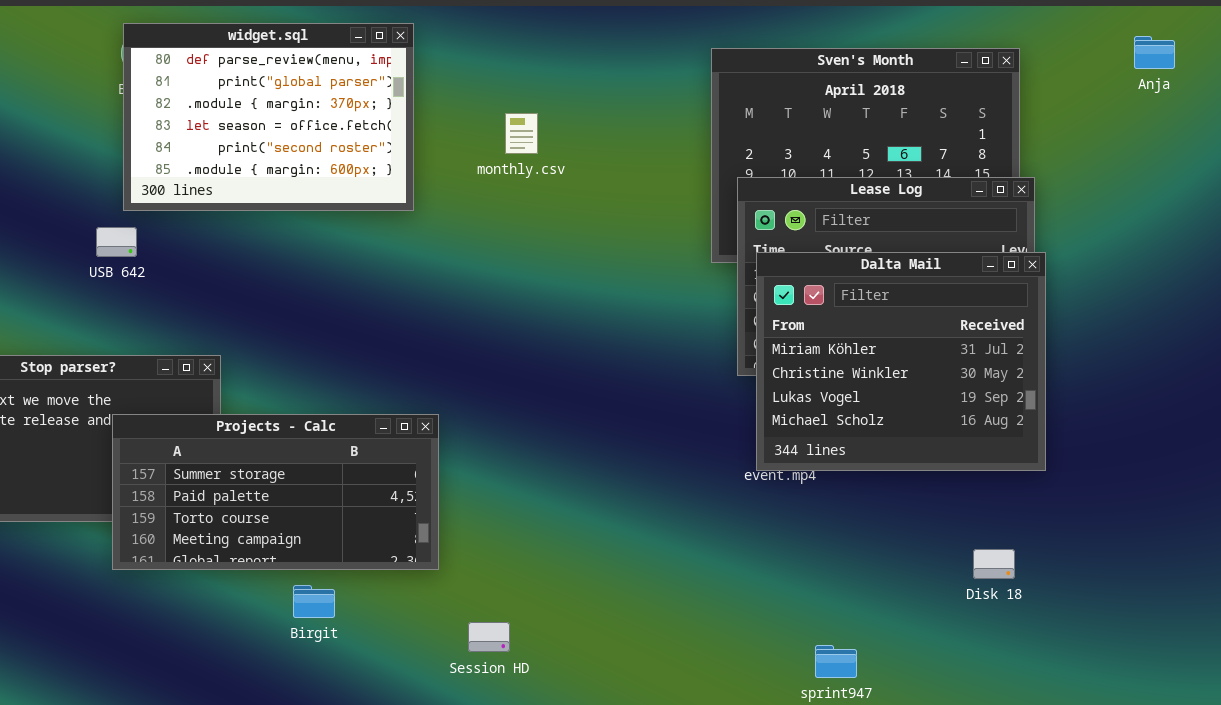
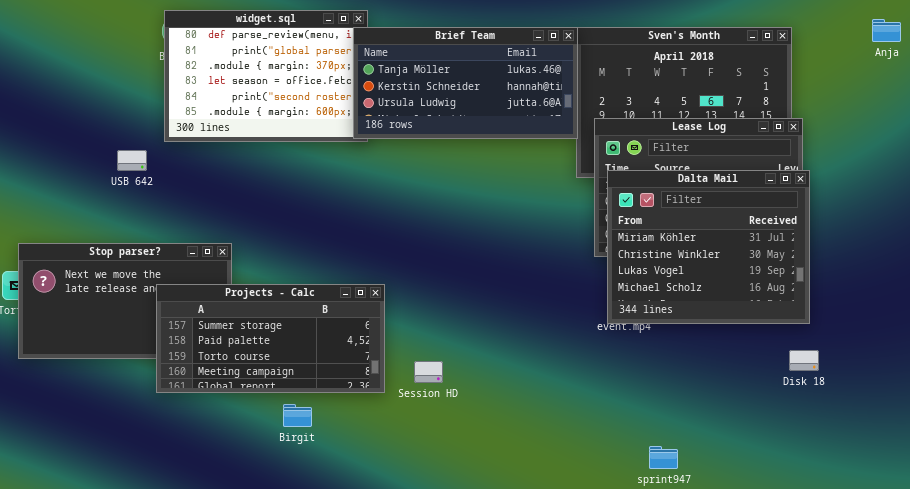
Brief Team: none -> [353,27,578,139], opened
USB 642: [96,227,137,257] -> [117,150,147,171], moved
Disk 18: [973,549,1015,579] -> [789,350,819,371], moved
Session HD: [468,622,510,652] -> [414,361,443,383], moved

